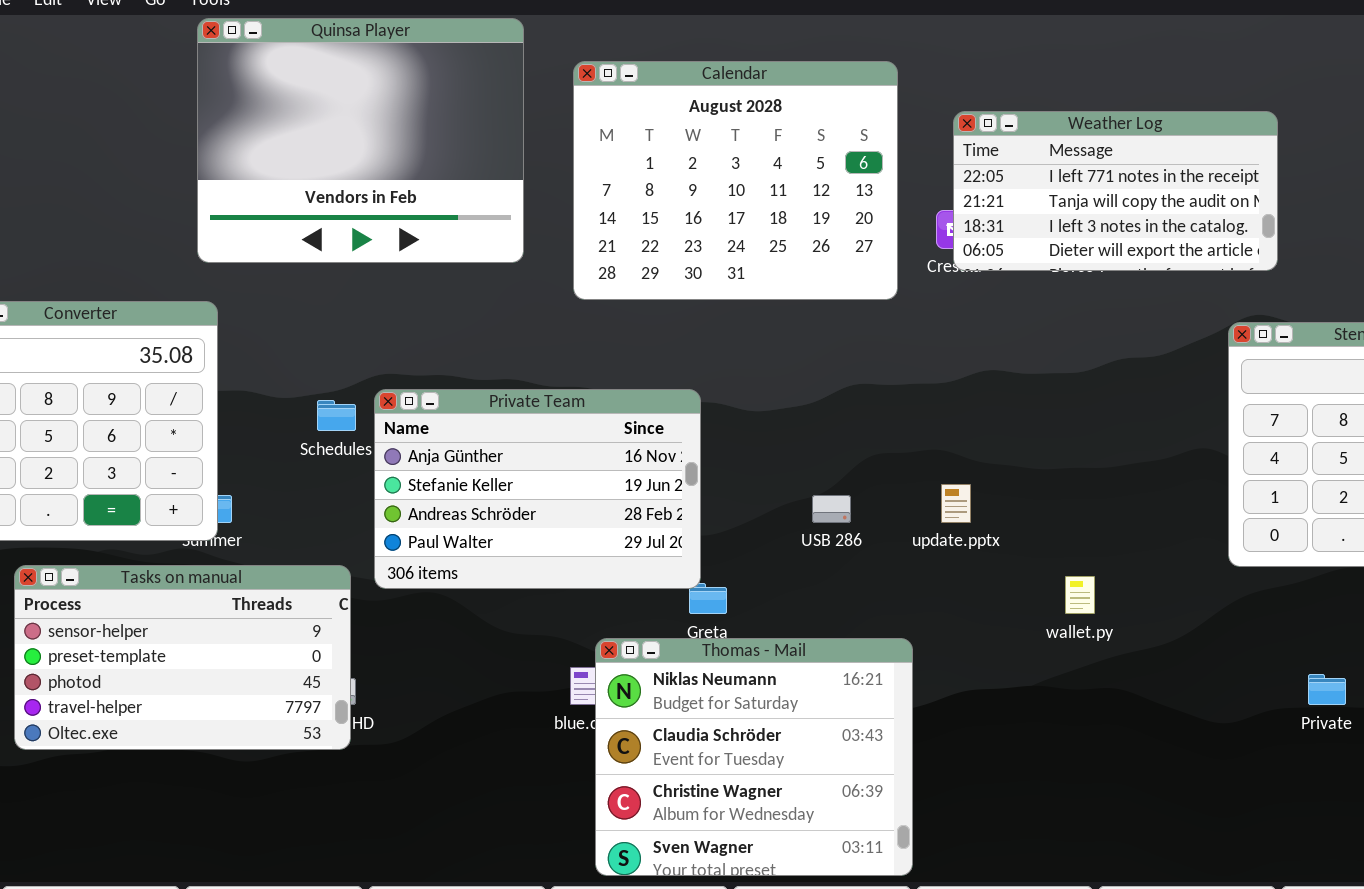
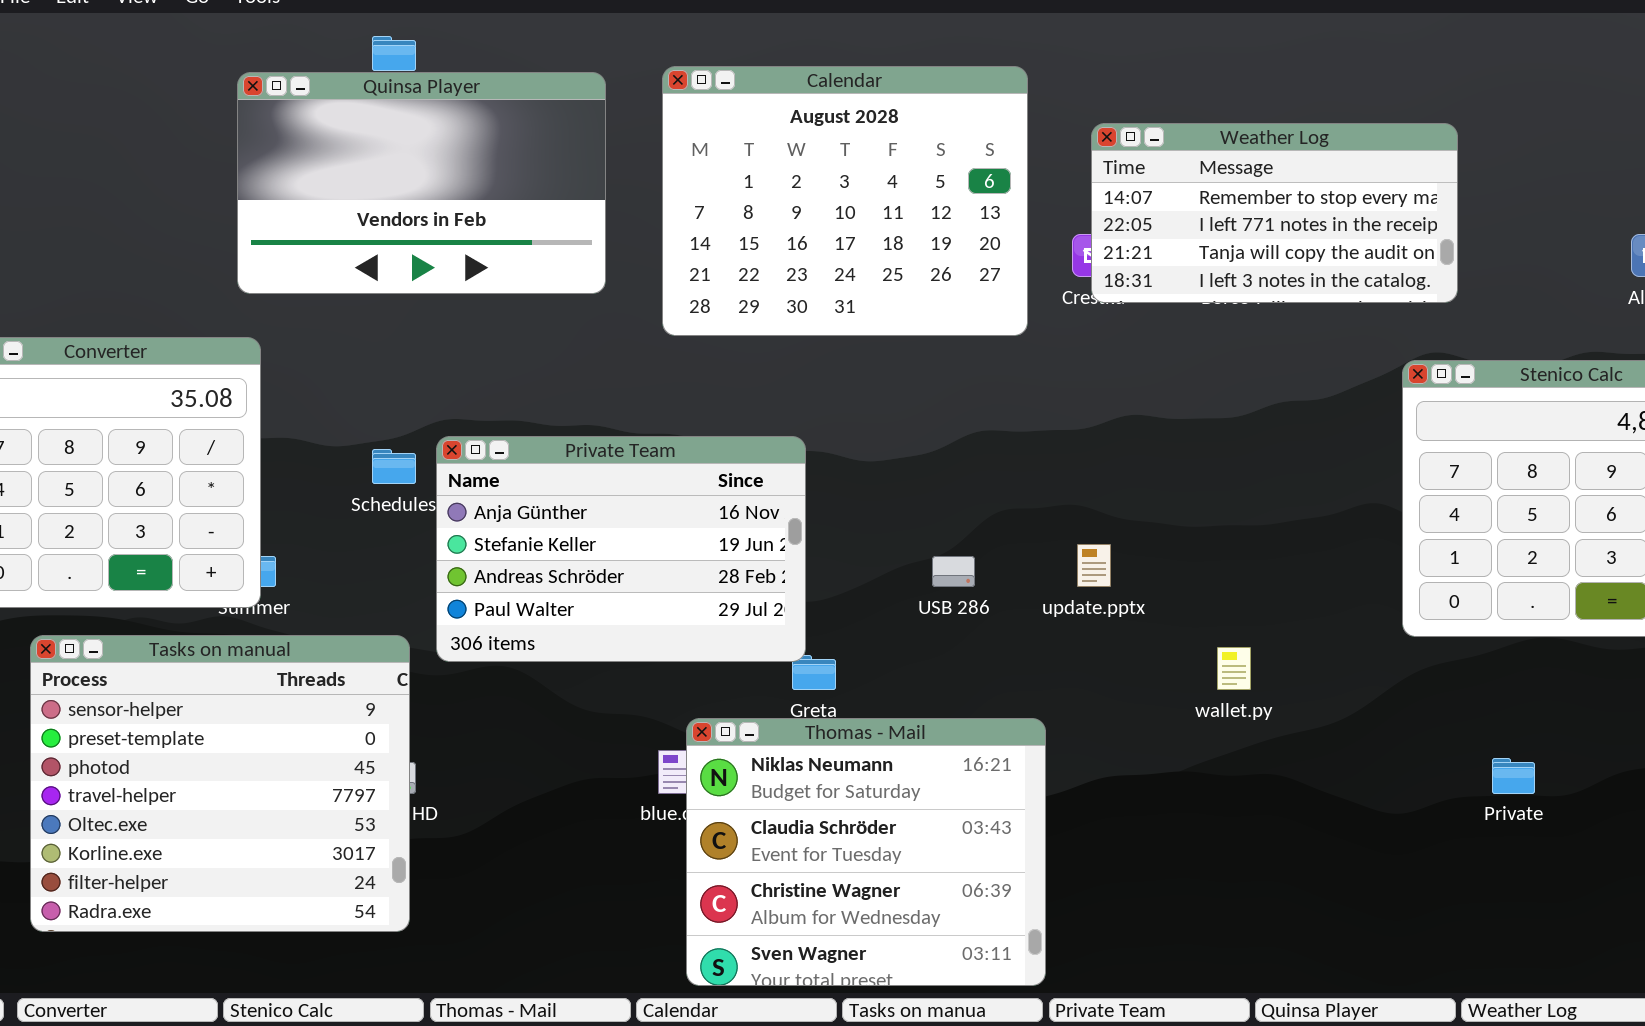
Quinsa Player: [197,18,524,263] -> [237,72,606,294], resized
Weather Log: [953,111,1278,271] -> [1091,123,1458,303], scrolled up 1 row
Tasks on manual: [14,565,351,750] -> [30,635,410,932], resized

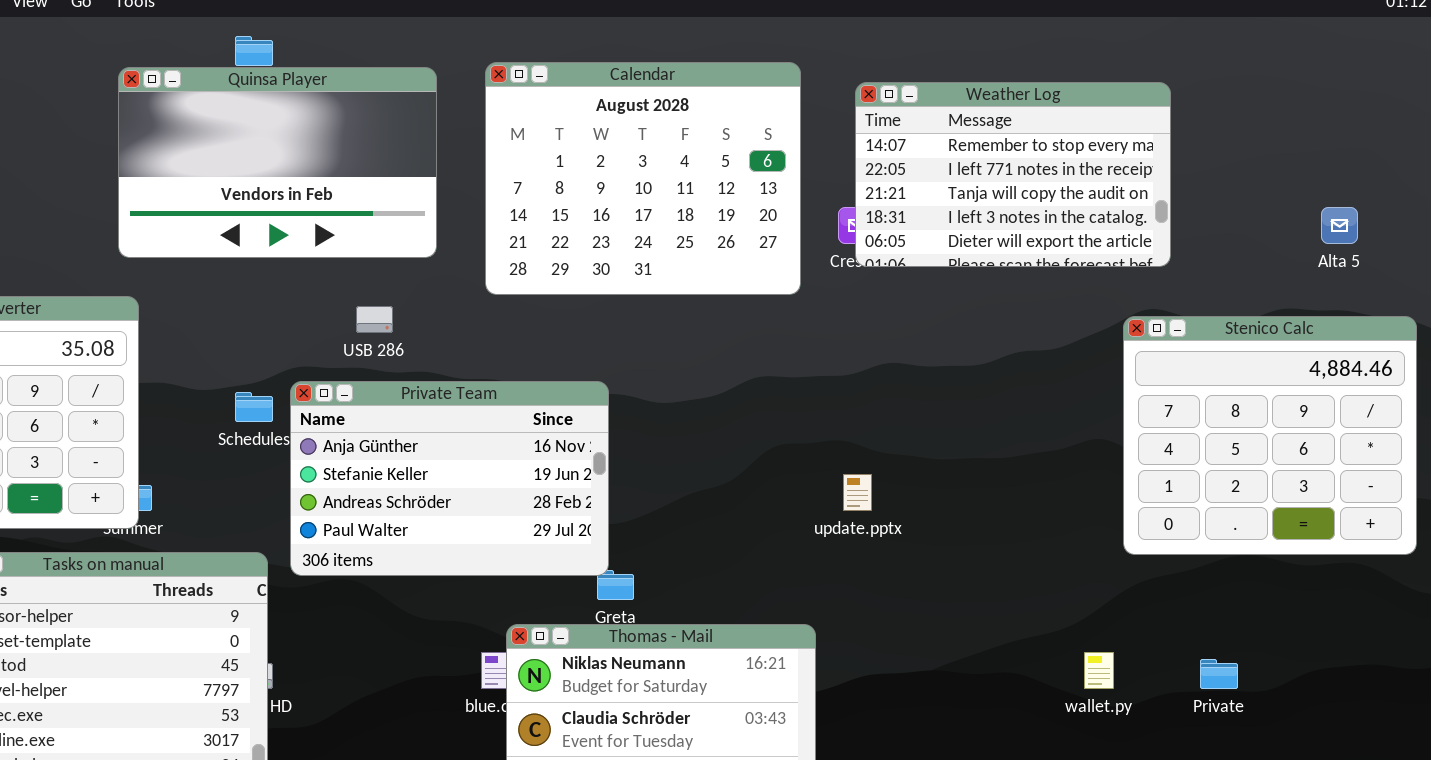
Weather Log: [1091,123,1458,303] -> [855,82,1171,267], resized
USB 286: [932,556,975,587] -> [356,306,393,333], moved
wallet.py: [1217,647,1251,690] -> [1084,652,1114,689], moved

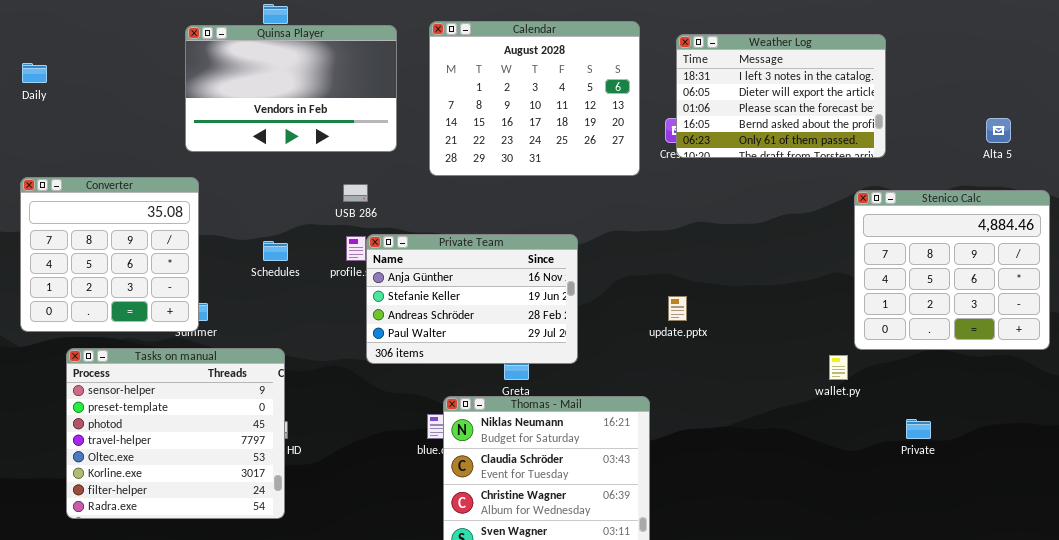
Weather Log: [855,82,1171,267] -> [676,34,886,158], scrolled down 3 rows
Private Team: [290,381,609,576] -> [366,234,578,364], moved
wallet.py: [1084,652,1114,689] -> [829,355,848,380], moved

